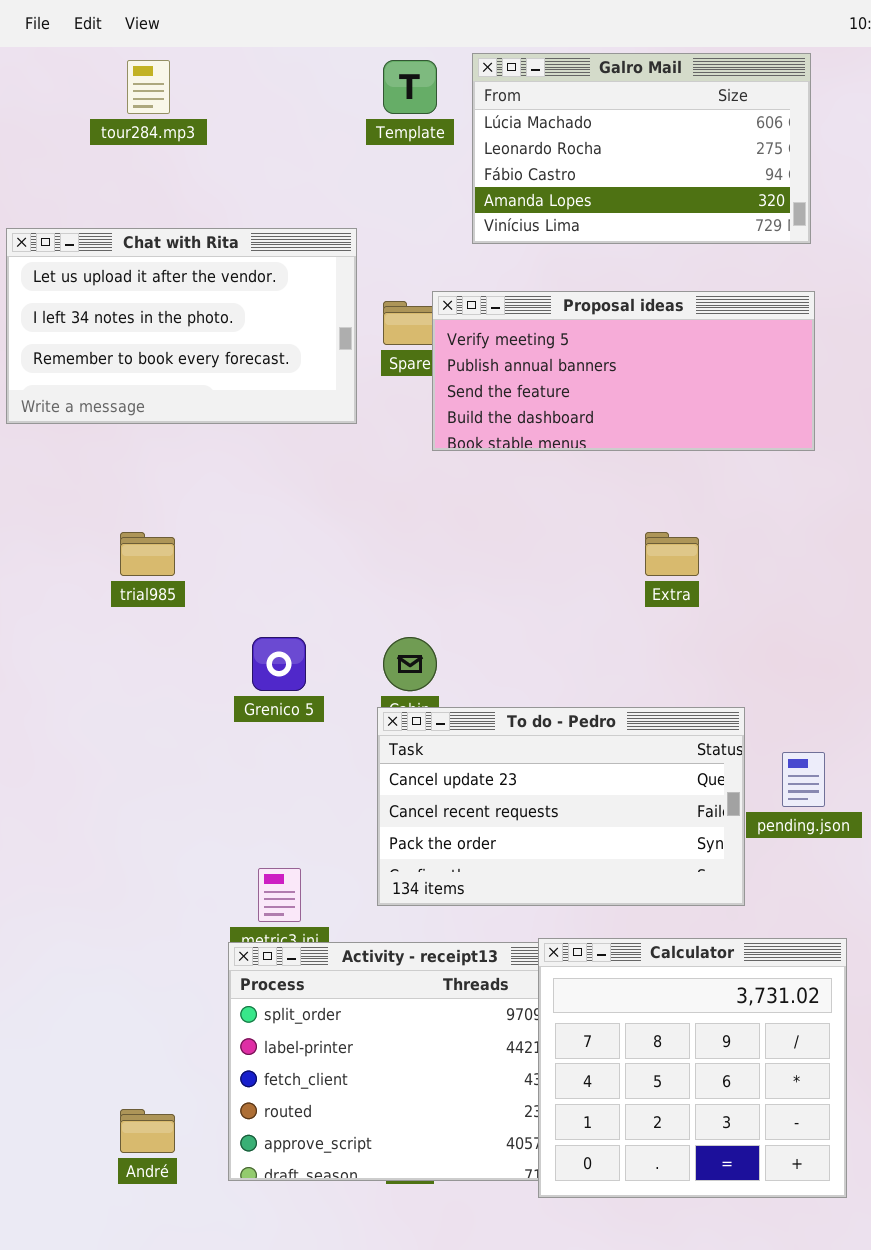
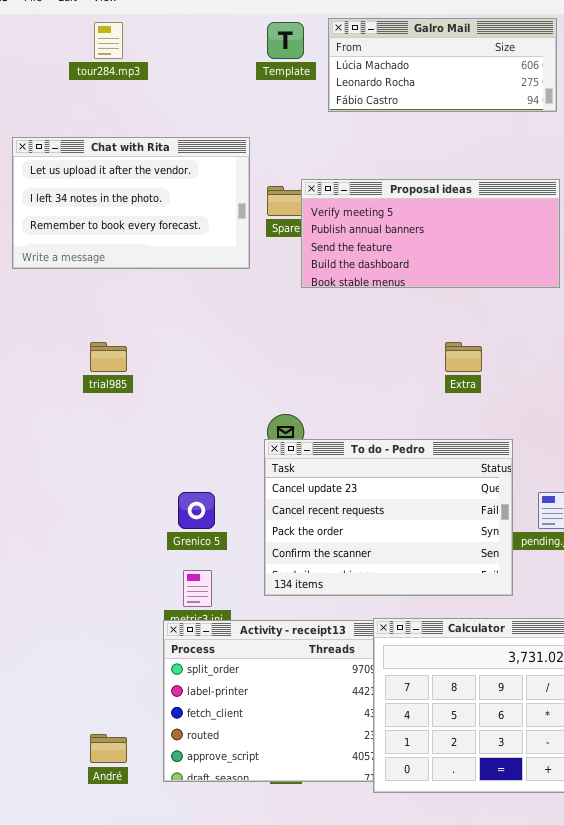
Galro Mail: [472,53,811,244] -> [328,18,557,112], resized
Grenico 5: [252,637,306,691] -> [178,492,215,529], moved
To do - Pedro: [377,707,745,906] -> [264,439,513,596], resized

